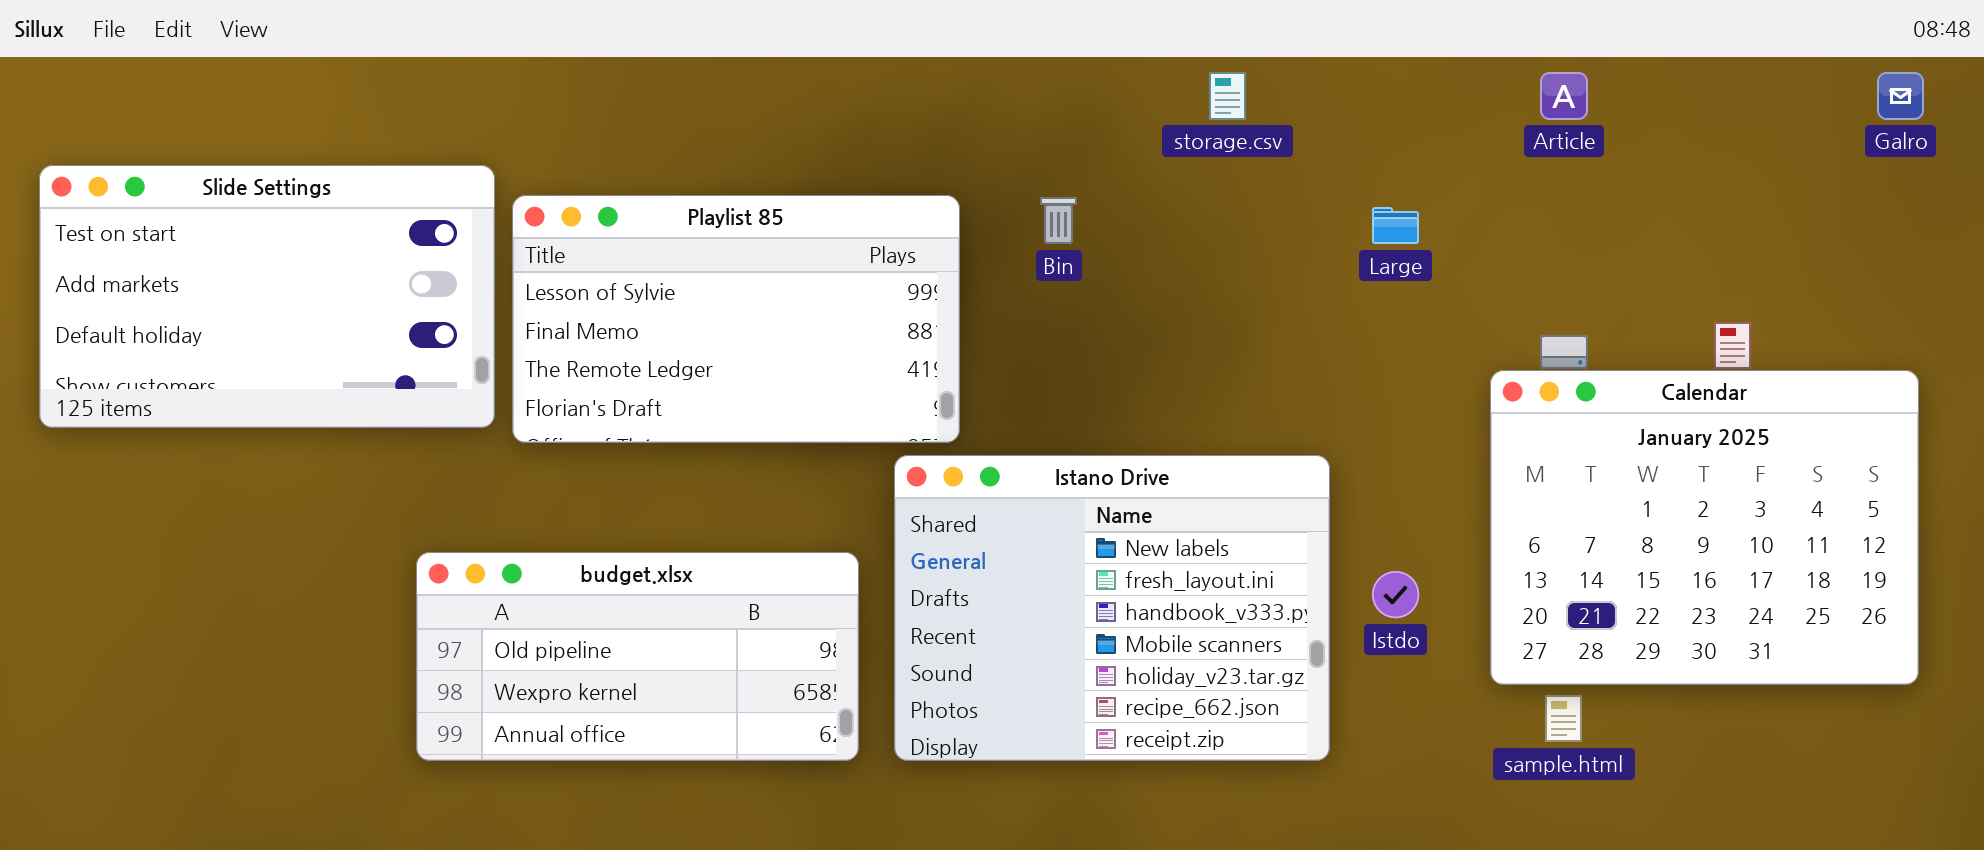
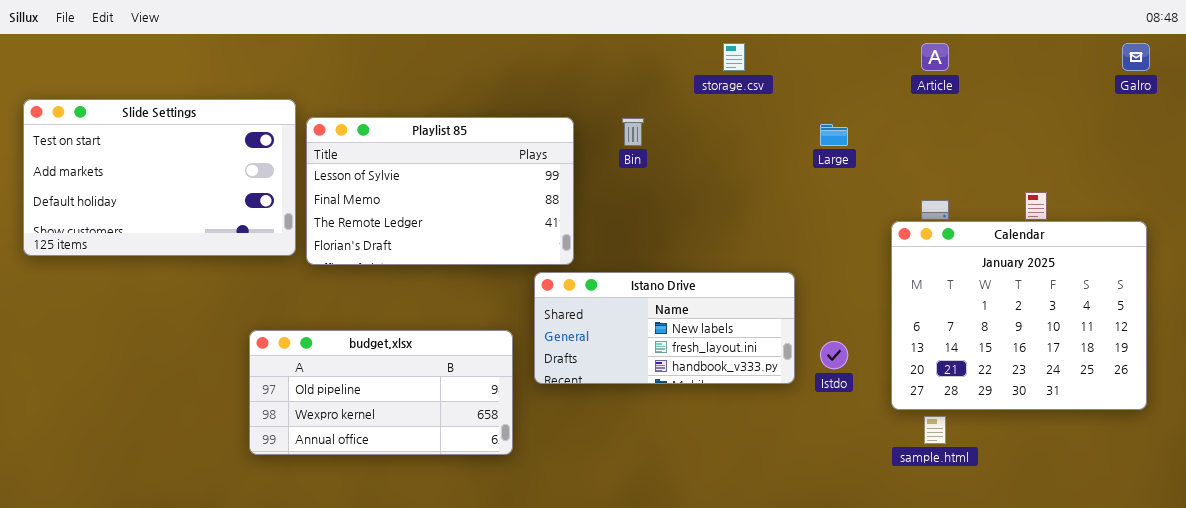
Istano Drive: [894,455,1330,761] -> [534,272,795,384], resized

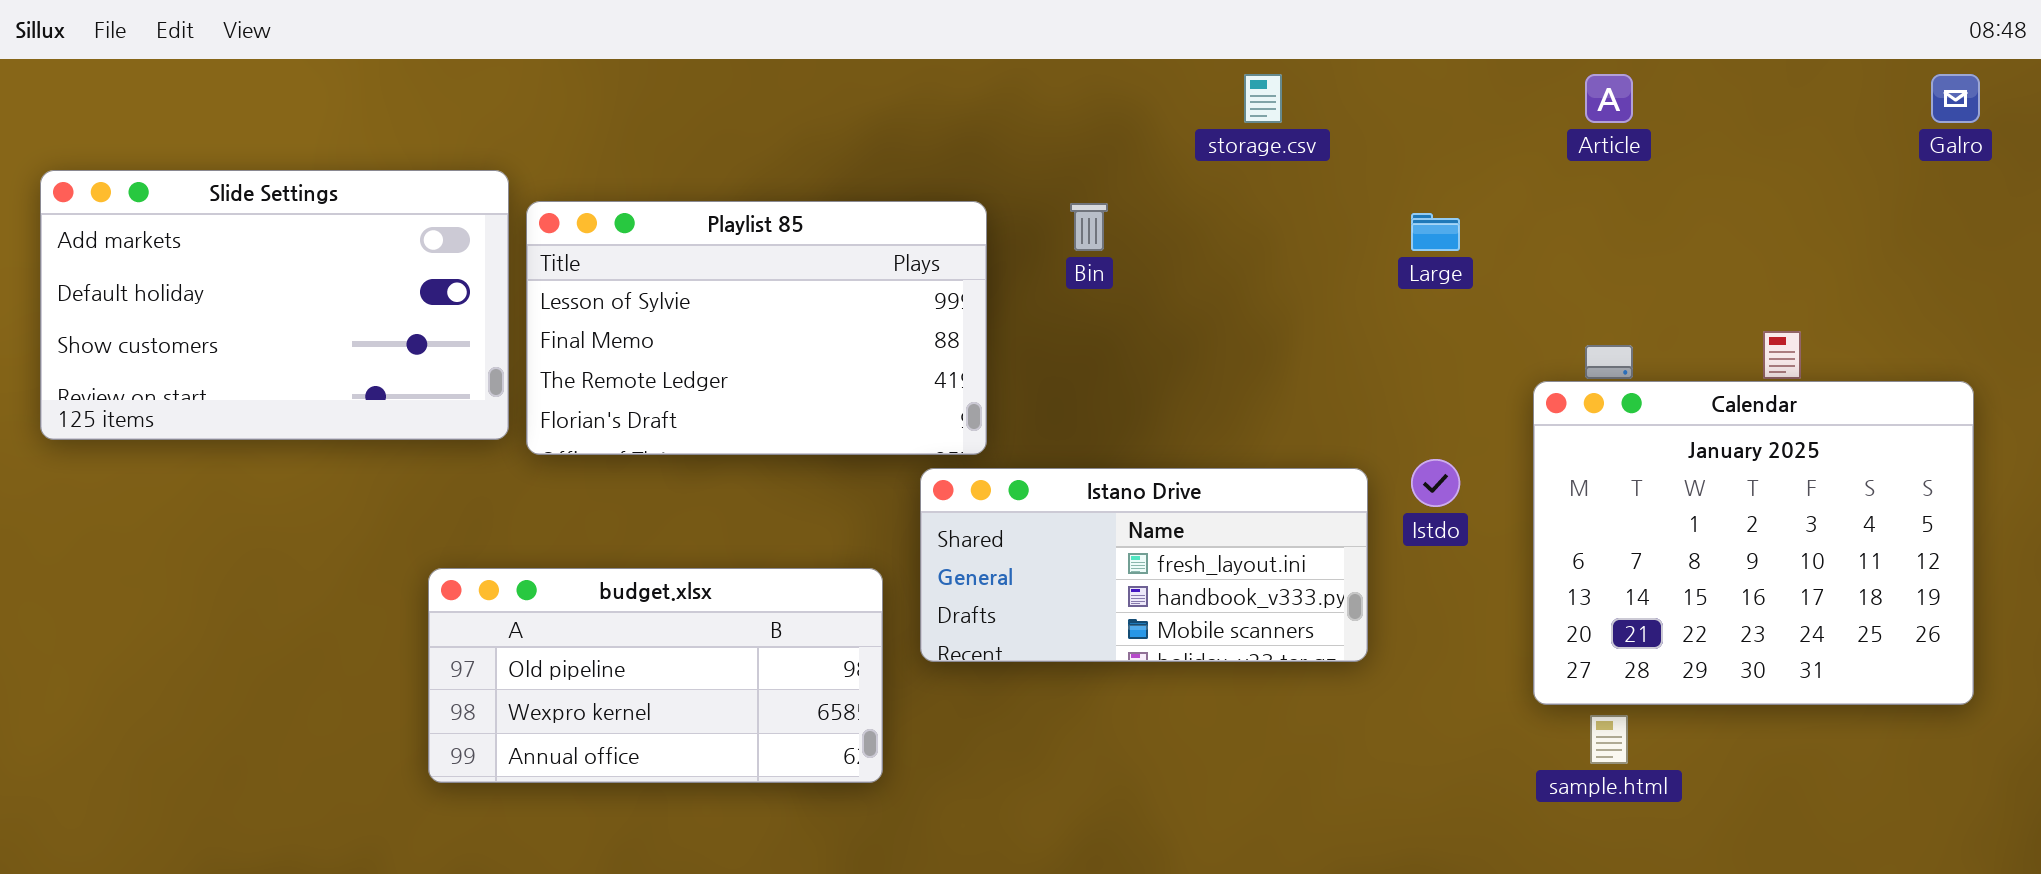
Slide Settings: [23,99,296,256] -> [40,170,509,440], scrolled down 1 row
Istano Drive: [534,272,795,384] -> [920,468,1368,662], scrolled down 1 row
Istdo: [820,341,848,369] -> [1411,459,1460,507], moved

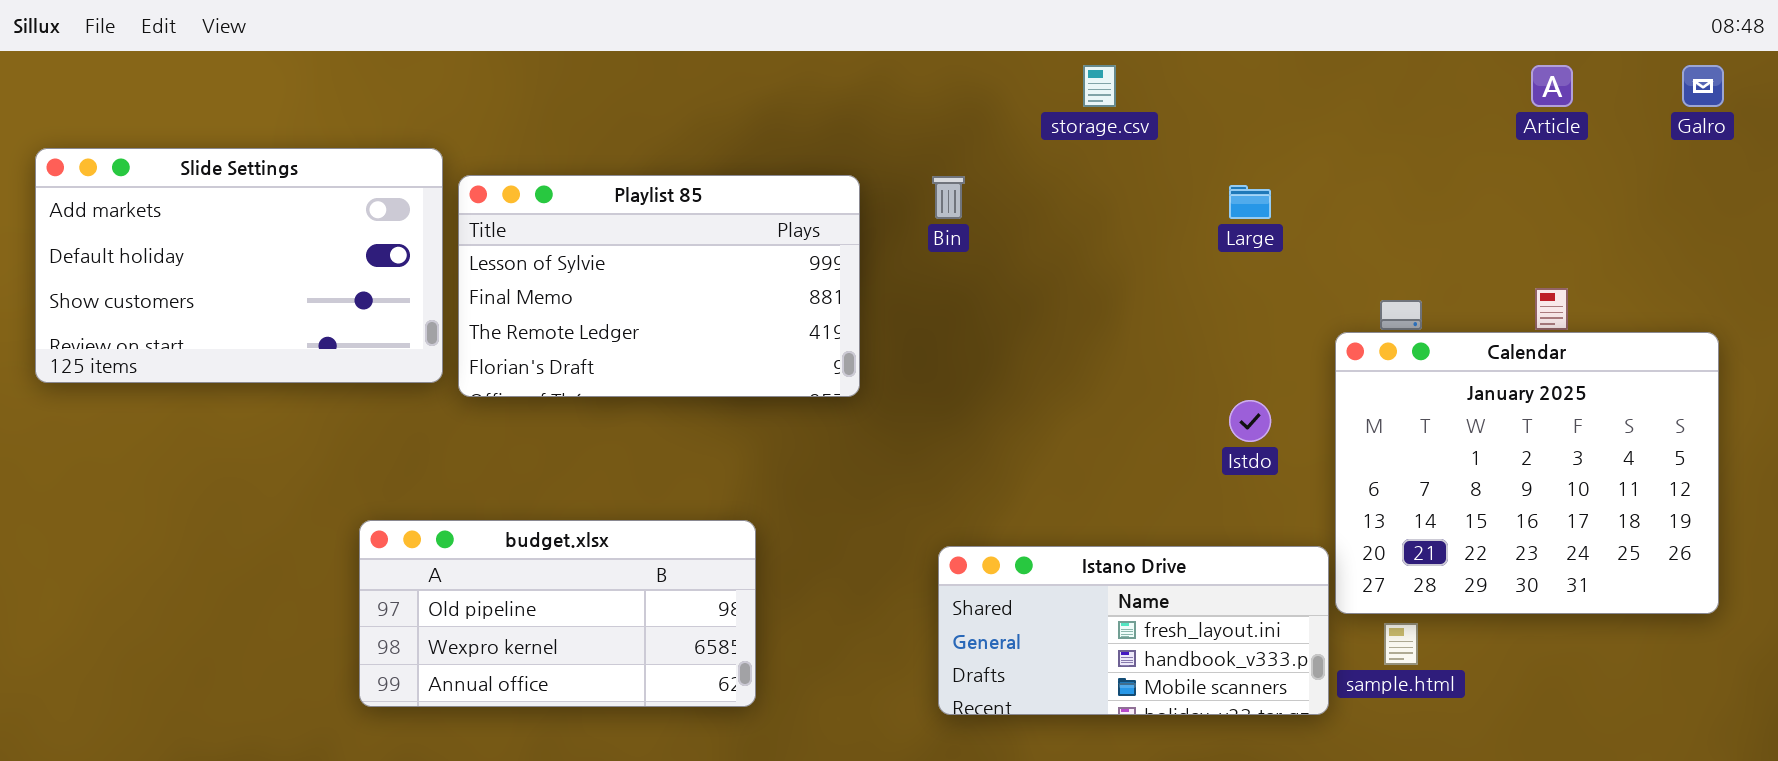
Article: [1585,74,1633,123] -> [1531,65,1573,107], moved
Istano Drive: [920,468,1368,662] -> [938,546,1329,715], moved
budget.xlsx: [428,568,883,783] -> [359,520,756,707], moved

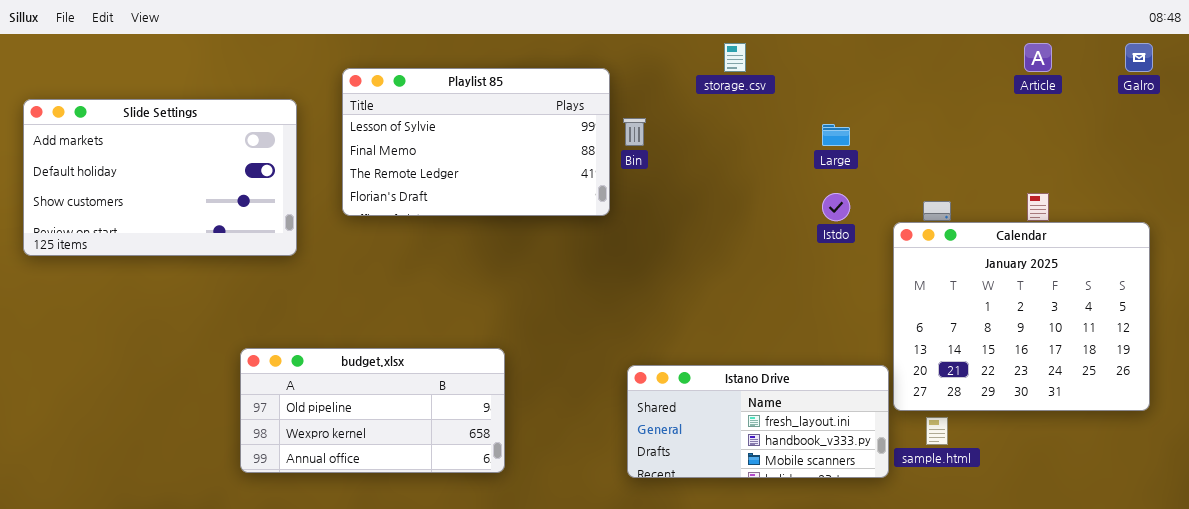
Playlist 85: [458,175,860,397] -> [342,68,610,216], moved
Istdo: [1229,400,1271,442] -> [822,193,850,221], moved

